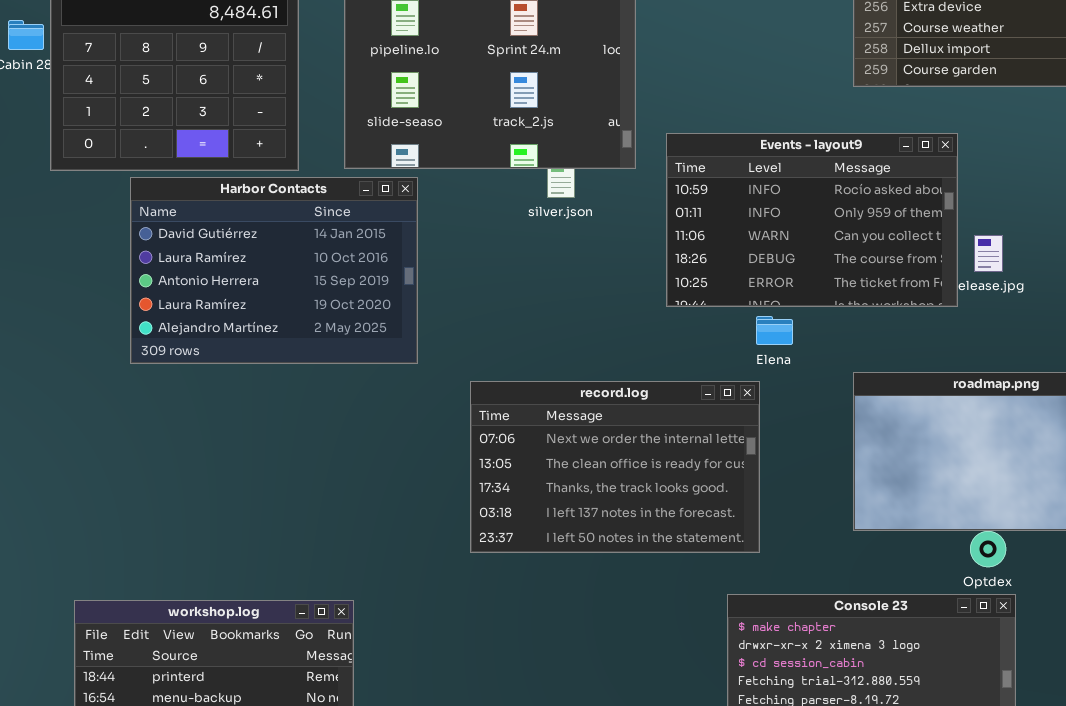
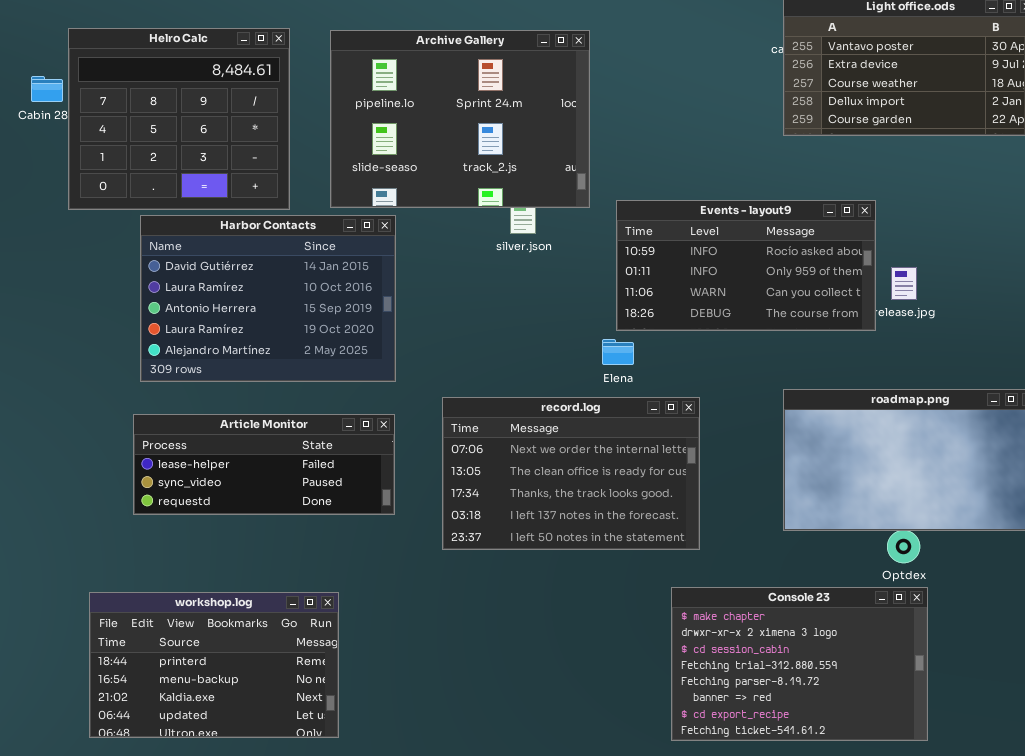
Events - layout9: [666,133,958,307] -> [616,200,876,331], resized
Elena: [756,316,793,345] -> [602,339,634,365], moved
Article Monitor: none -> [133,414,395,515], opened

